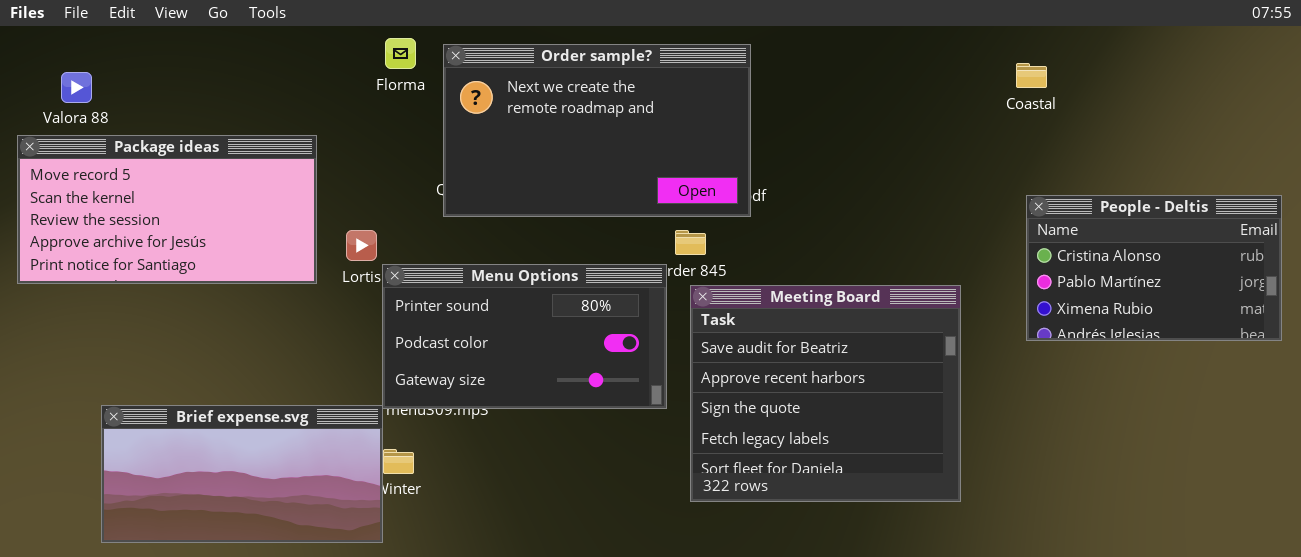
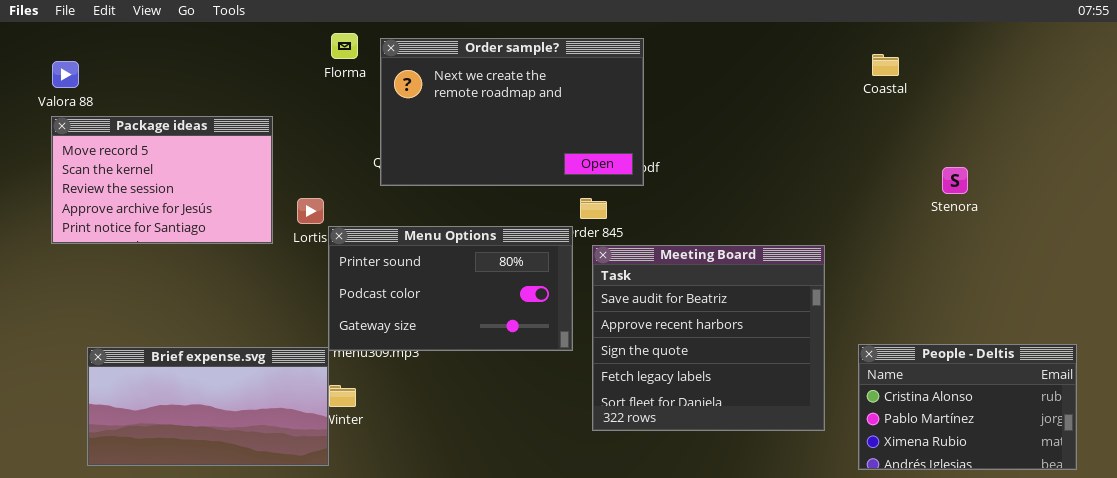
Package ideas: [17,135,317,284] -> [51,116,273,244], resized
People - Deltis: [1026,195,1282,341] -> [858,344,1077,470], moved

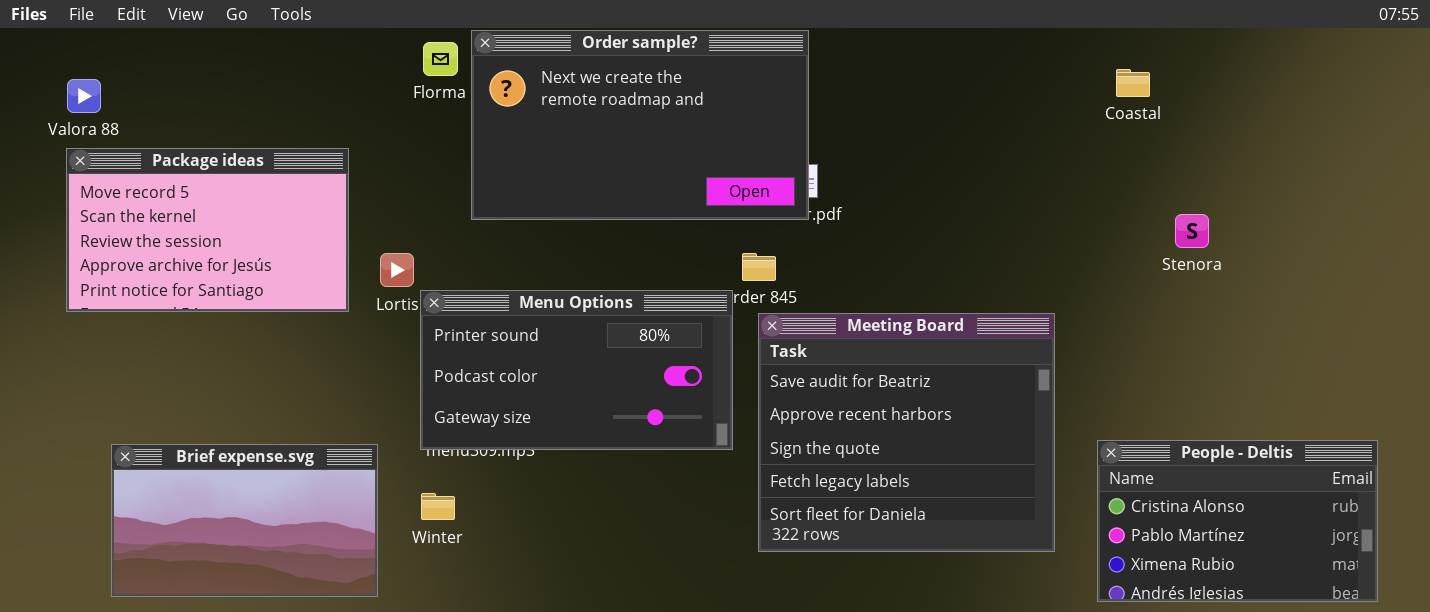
Order sample?: [380,38,644,186] -> [471,30,809,220], moved
Stenora: [942,167,968,194] -> [1175,214,1209,248], moved
Brief expense.svg: [87,347,329,466] -> [111,444,378,597], resized

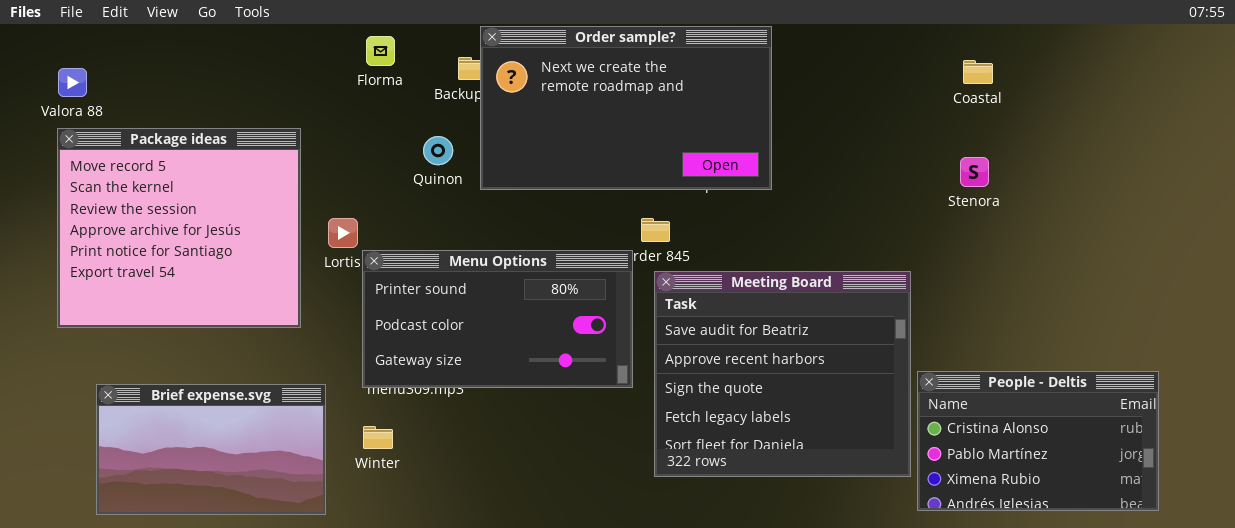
Order sample?: [471,30,809,220] -> [480,26,772,190], moved
Package ideas: [66,148,349,312] -> [57,128,301,328], resized
Stenora: [1175,214,1209,248] -> [960,157,989,187], moved
People - Deltis: [1097,440,1378,602] -> [917,371,1159,511], moved

